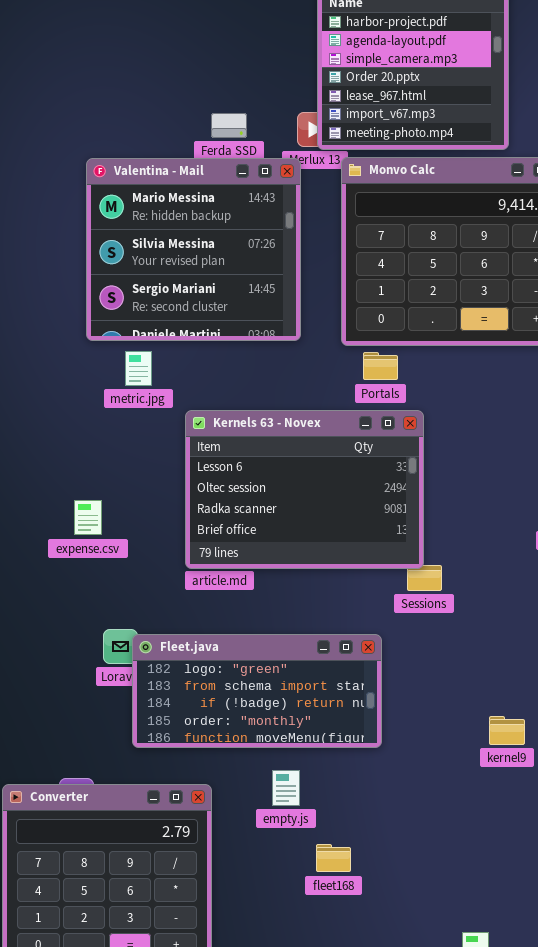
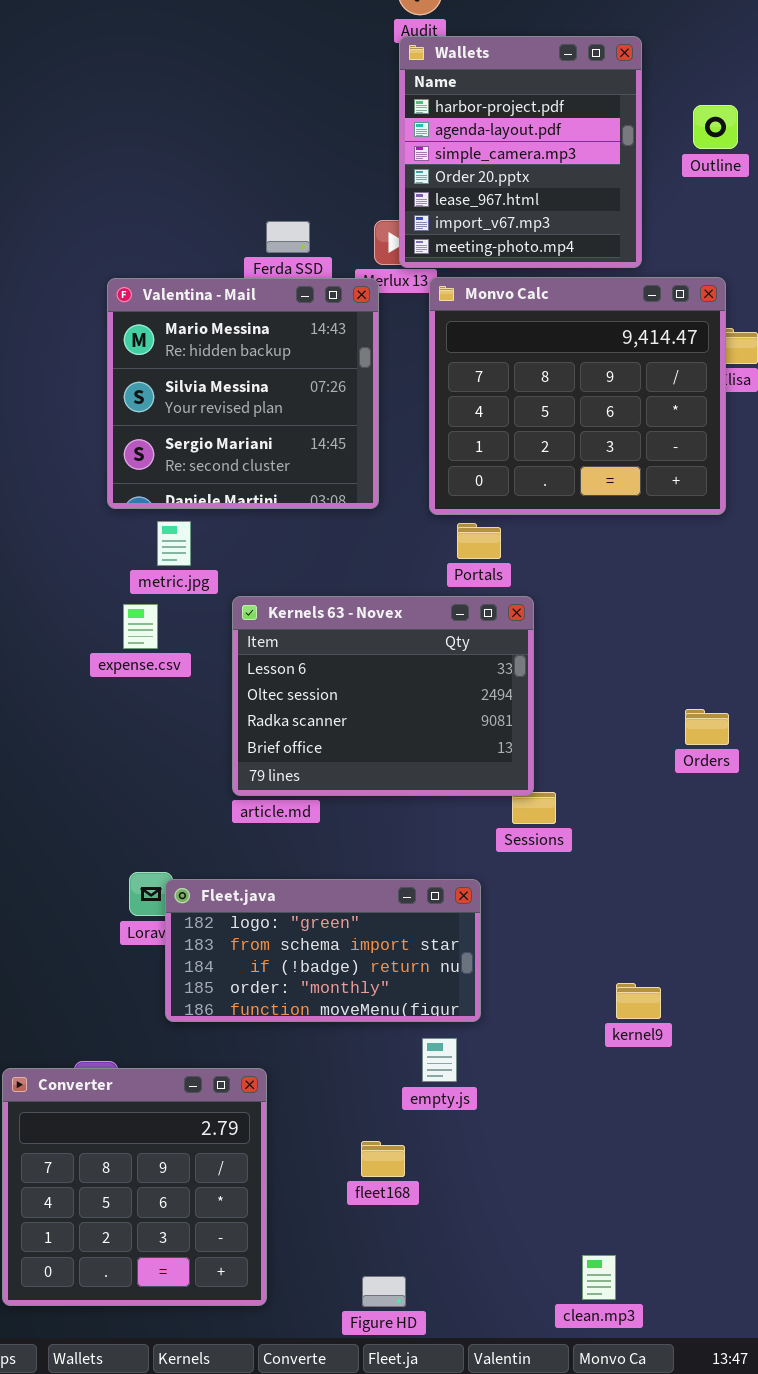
expense.csv: [74,500,102,535] -> [123,604,158,649], moved
empty.js: [272,770,300,806] -> [422,1038,457,1082], moved
fleet168: [316,844,351,872] -> [361,1141,405,1177], moved

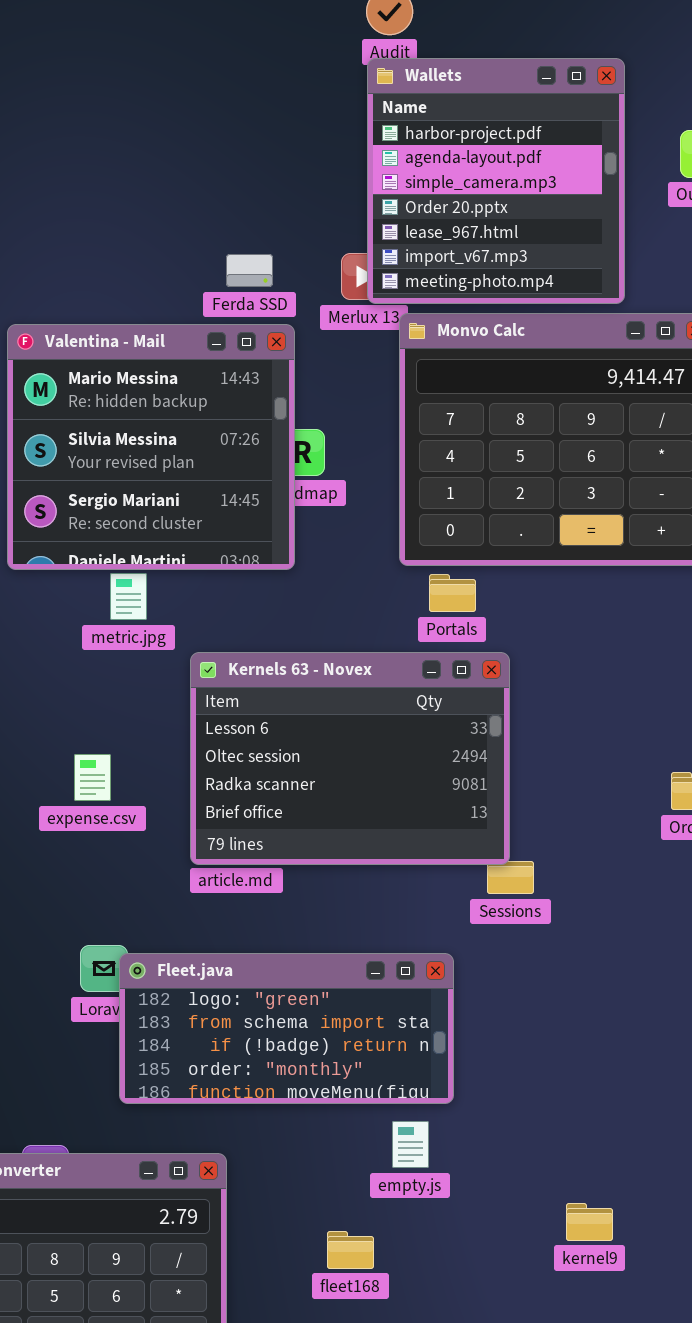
Valentina - Mail: [107,278,379,509] -> [7,324,295,570], moved
expense.csv: [123,604,158,649] -> [74,754,111,801], moved
kernel9: [616,983,661,1019] -> [566,1203,613,1241], moved

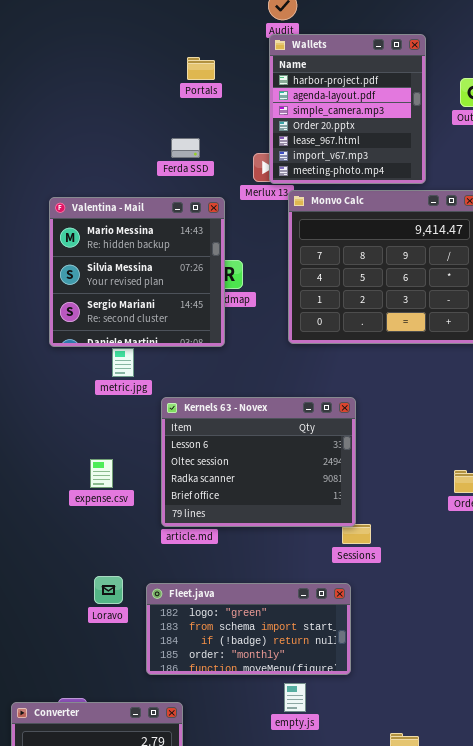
Ferda SSD: [226,254,273,287] -> [171,138,200,158], moved
Portals: [429,574,476,612] -> [187,57,215,80], moved
Fleet.java: [119,953,454,1104] -> [146,583,351,675], moved

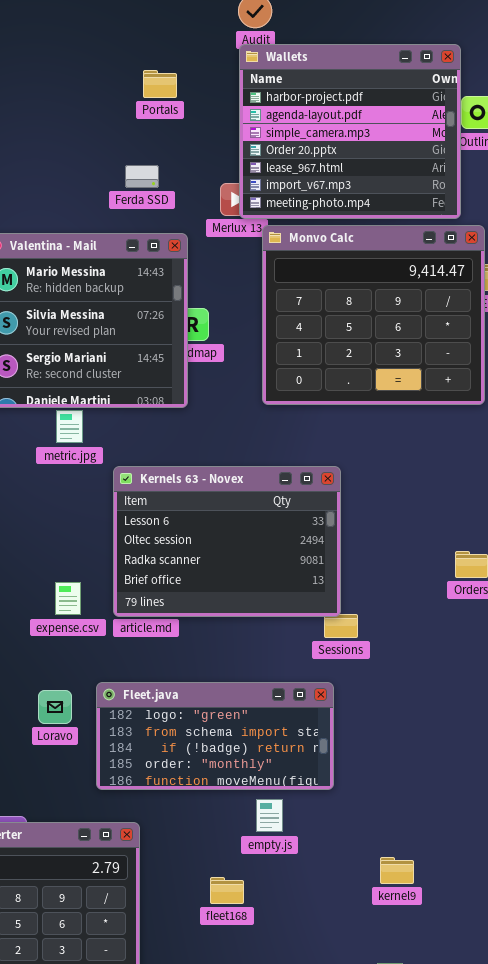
Wallets: [269,34,426,184] -> [239,44,461,219], resized
expense.csv: [90,459,113,488] -> [55,582,81,615], moved
Loravo: [94,576,123,604] -> [38,690,72,724], moved

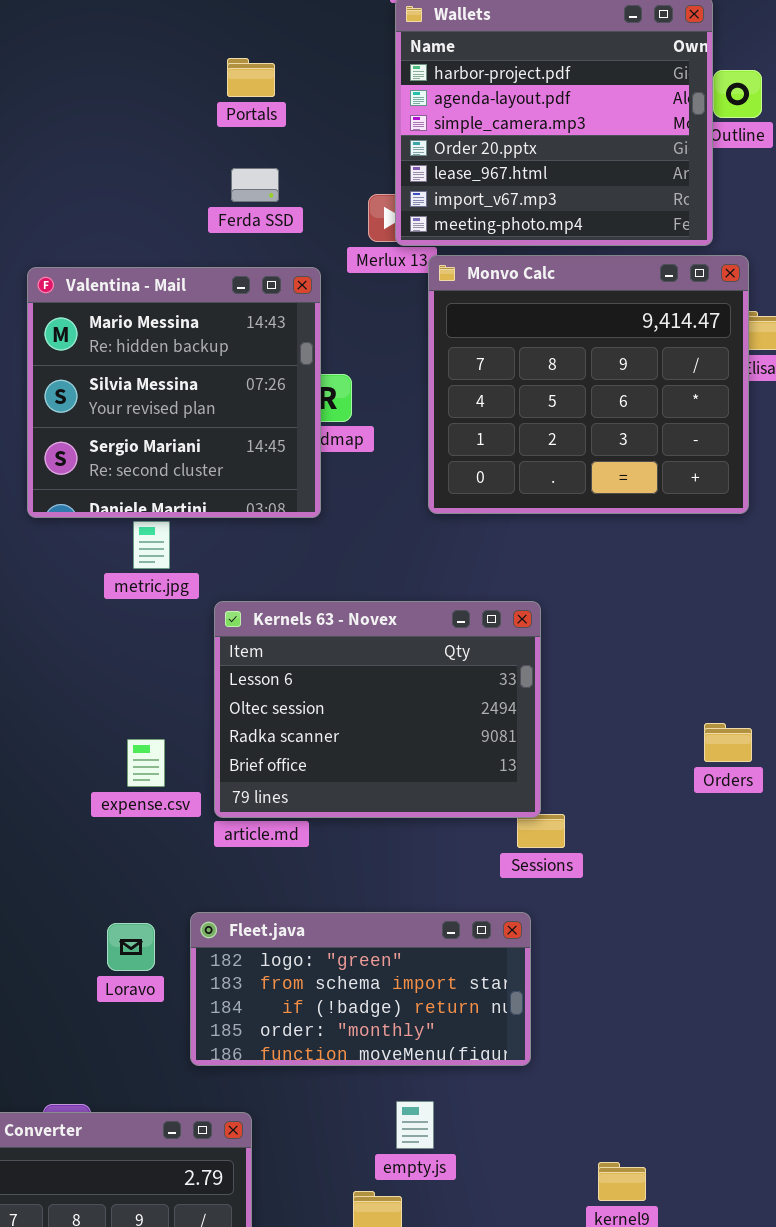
Portals: [143,70,177,98] -> [227,58,275,97], moved
expense.csv: [55,582,81,615] -> [127,739,165,787], moved
empty.js: [256,799,283,832] -> [396,1101,434,1149], moved

